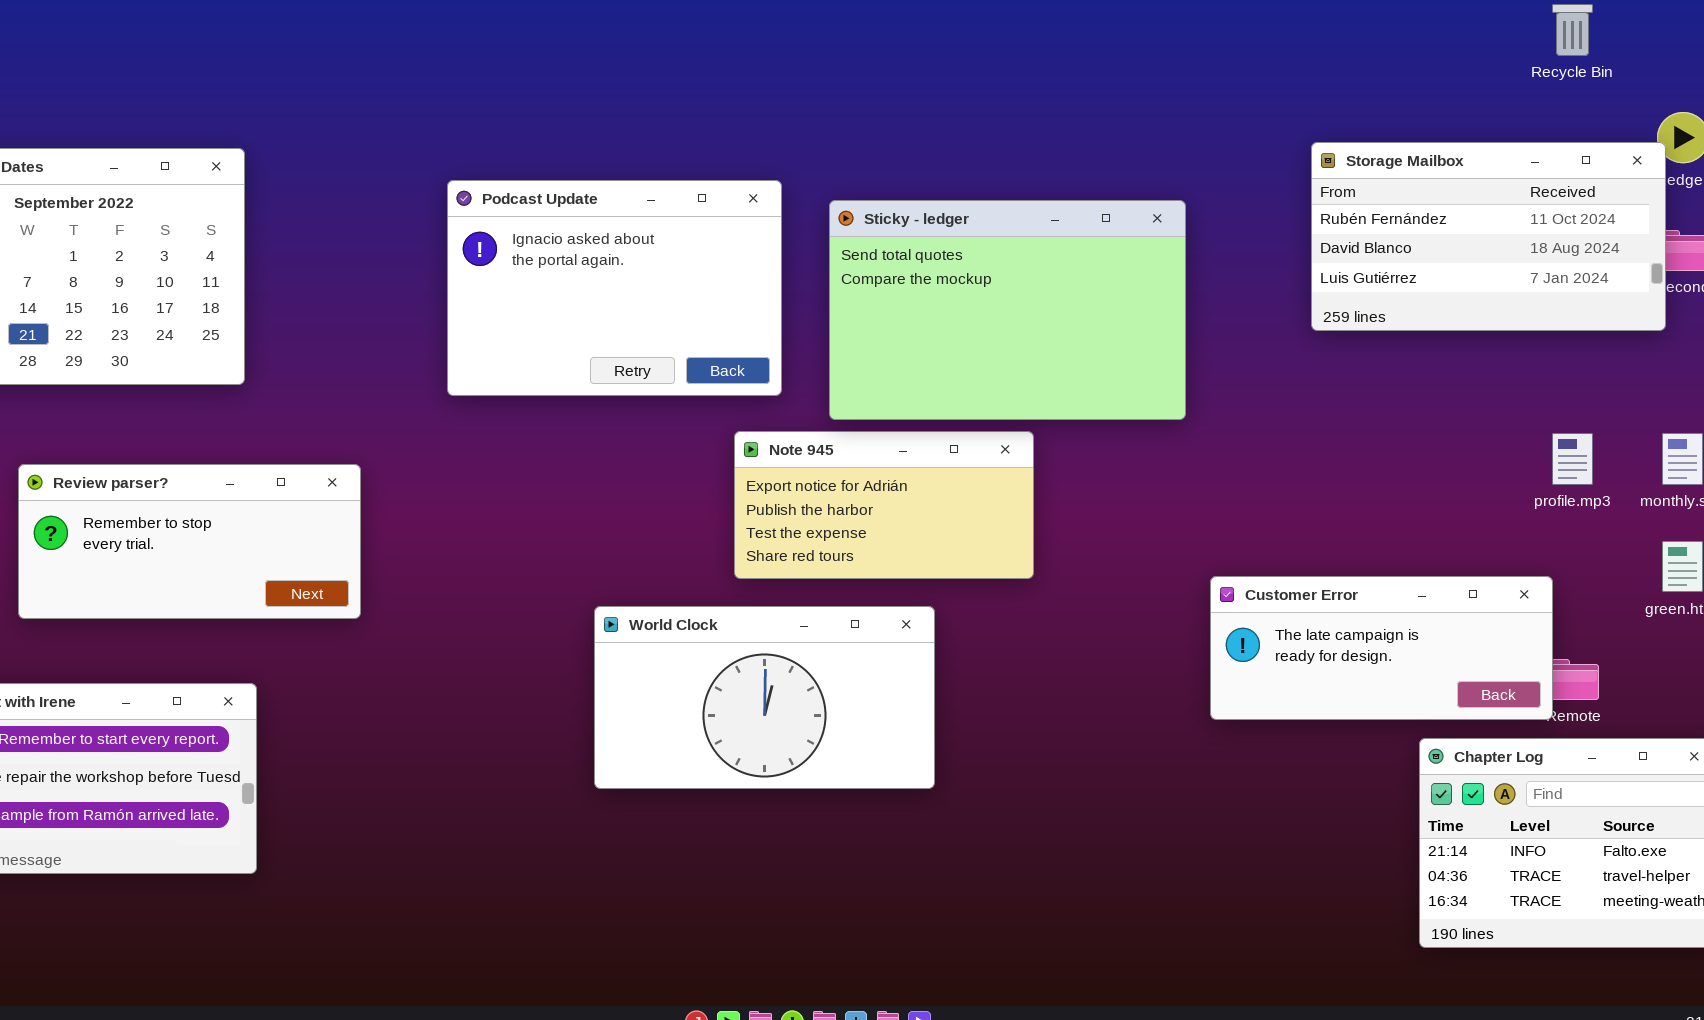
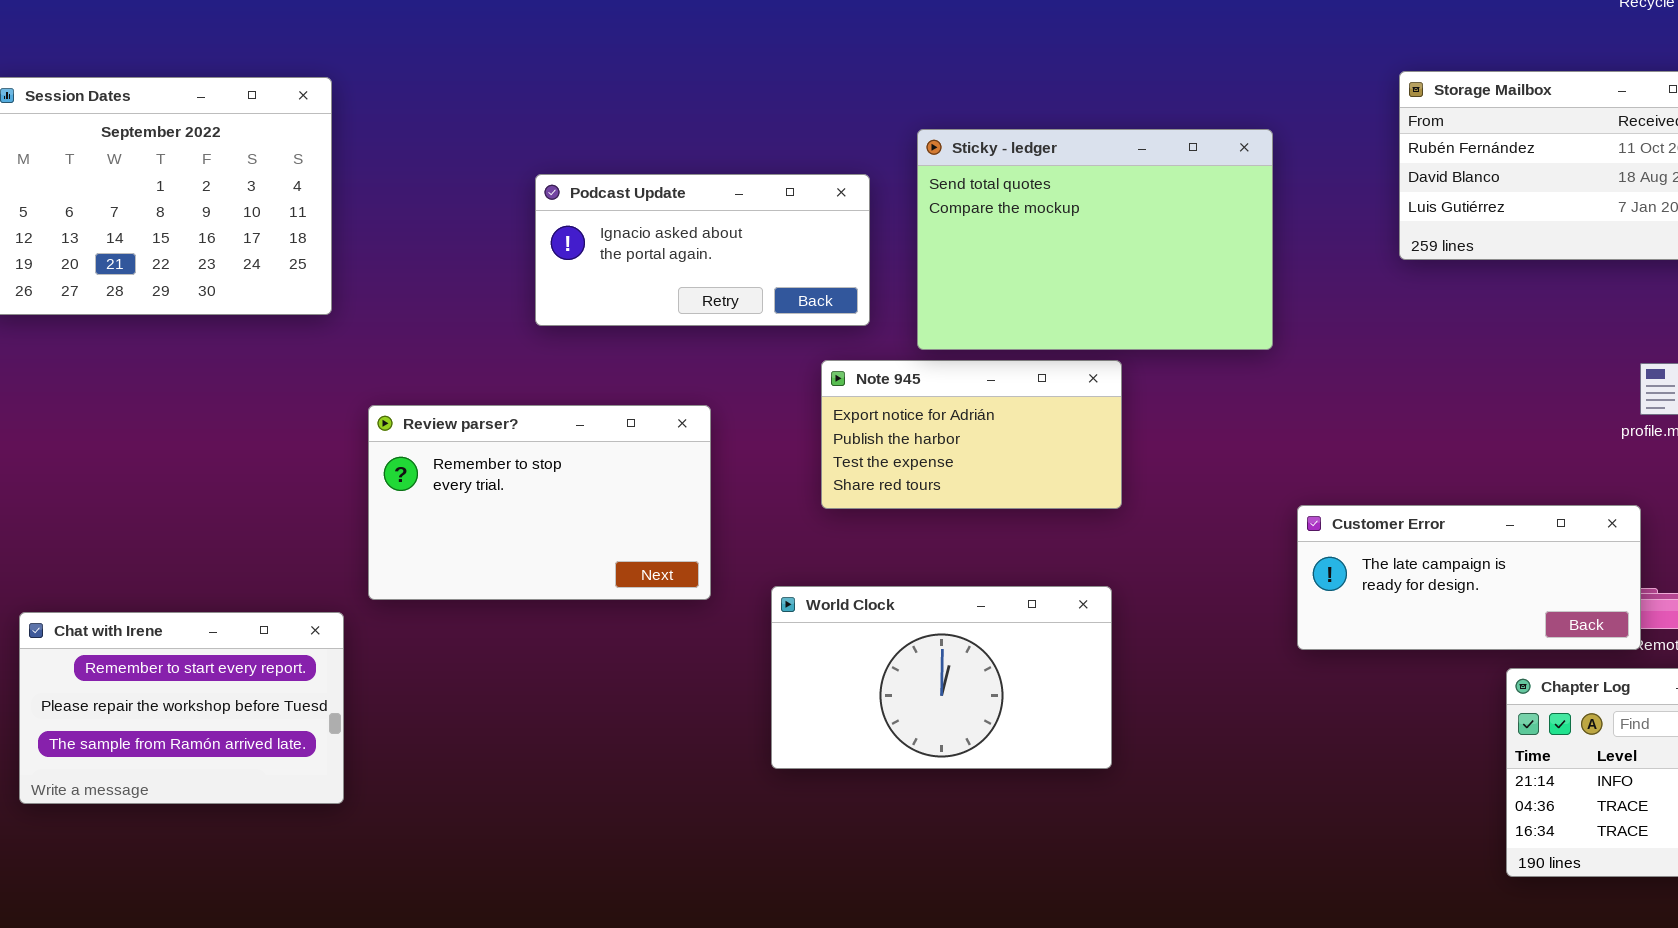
Podcast Update: [447,180,782,396] -> [535,174,870,326], resized
Review parser?: [18,464,361,619] -> [368,405,711,600], moved, resized
World Clock: [594,606,935,789] -> [771,586,1112,769], moved

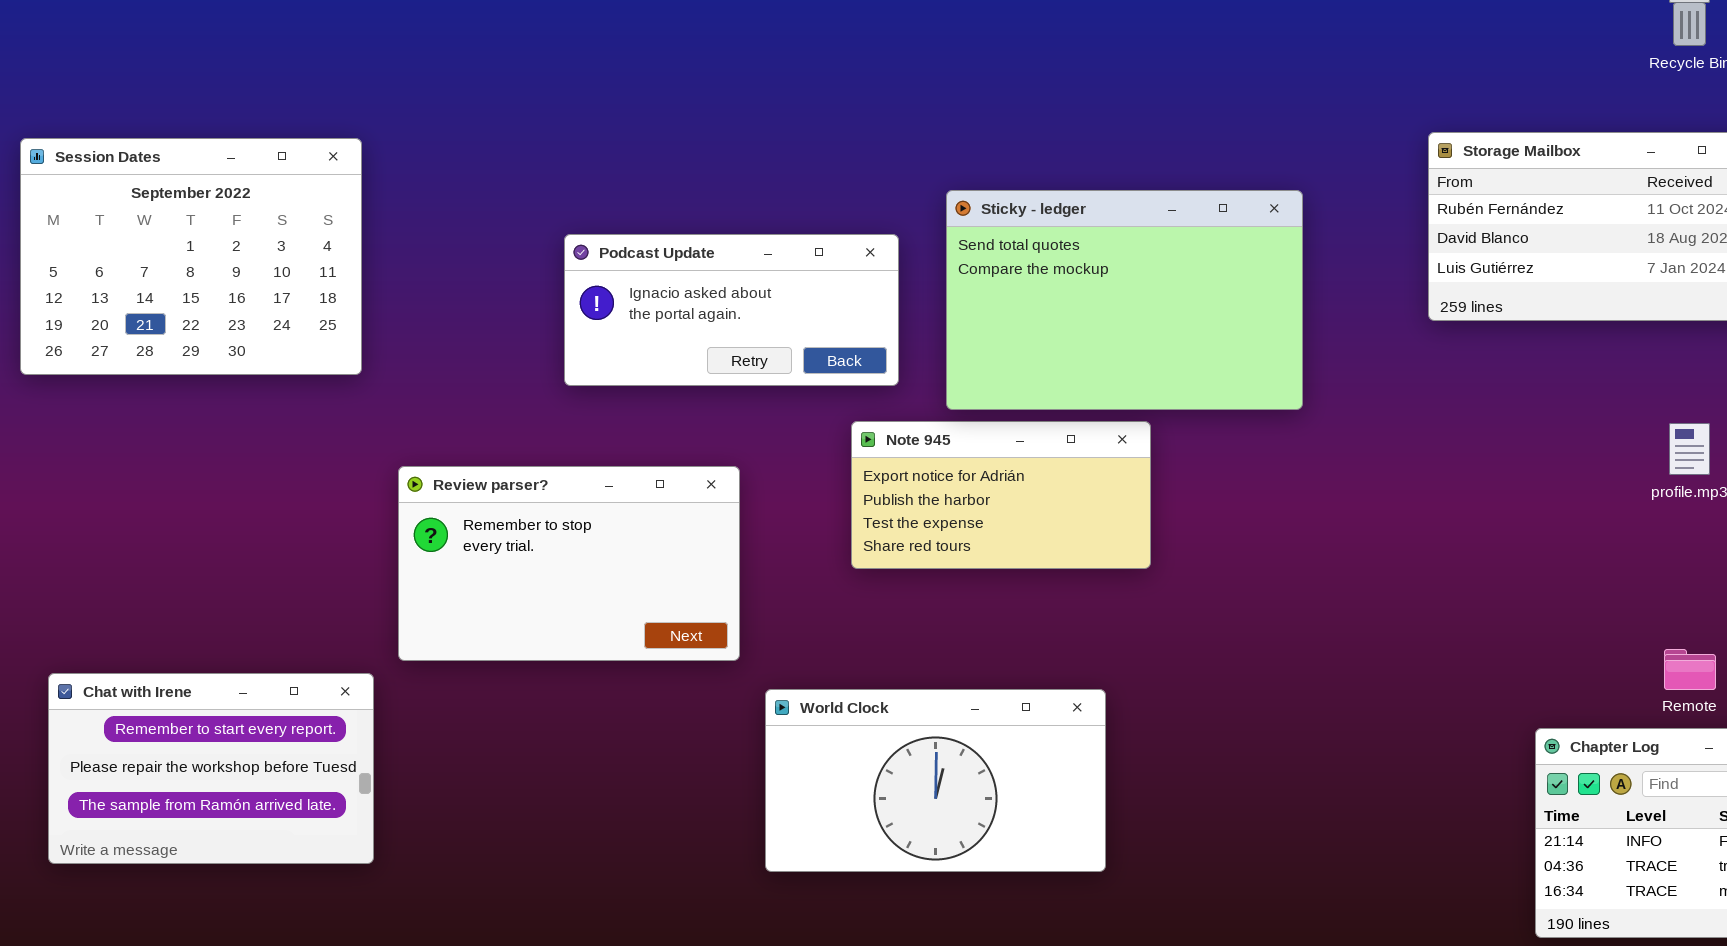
Customer Error: [1297,505,1641,650] -> none, closed
World Clock: [771,586,1112,769] -> [765,689,1106,872], moved

